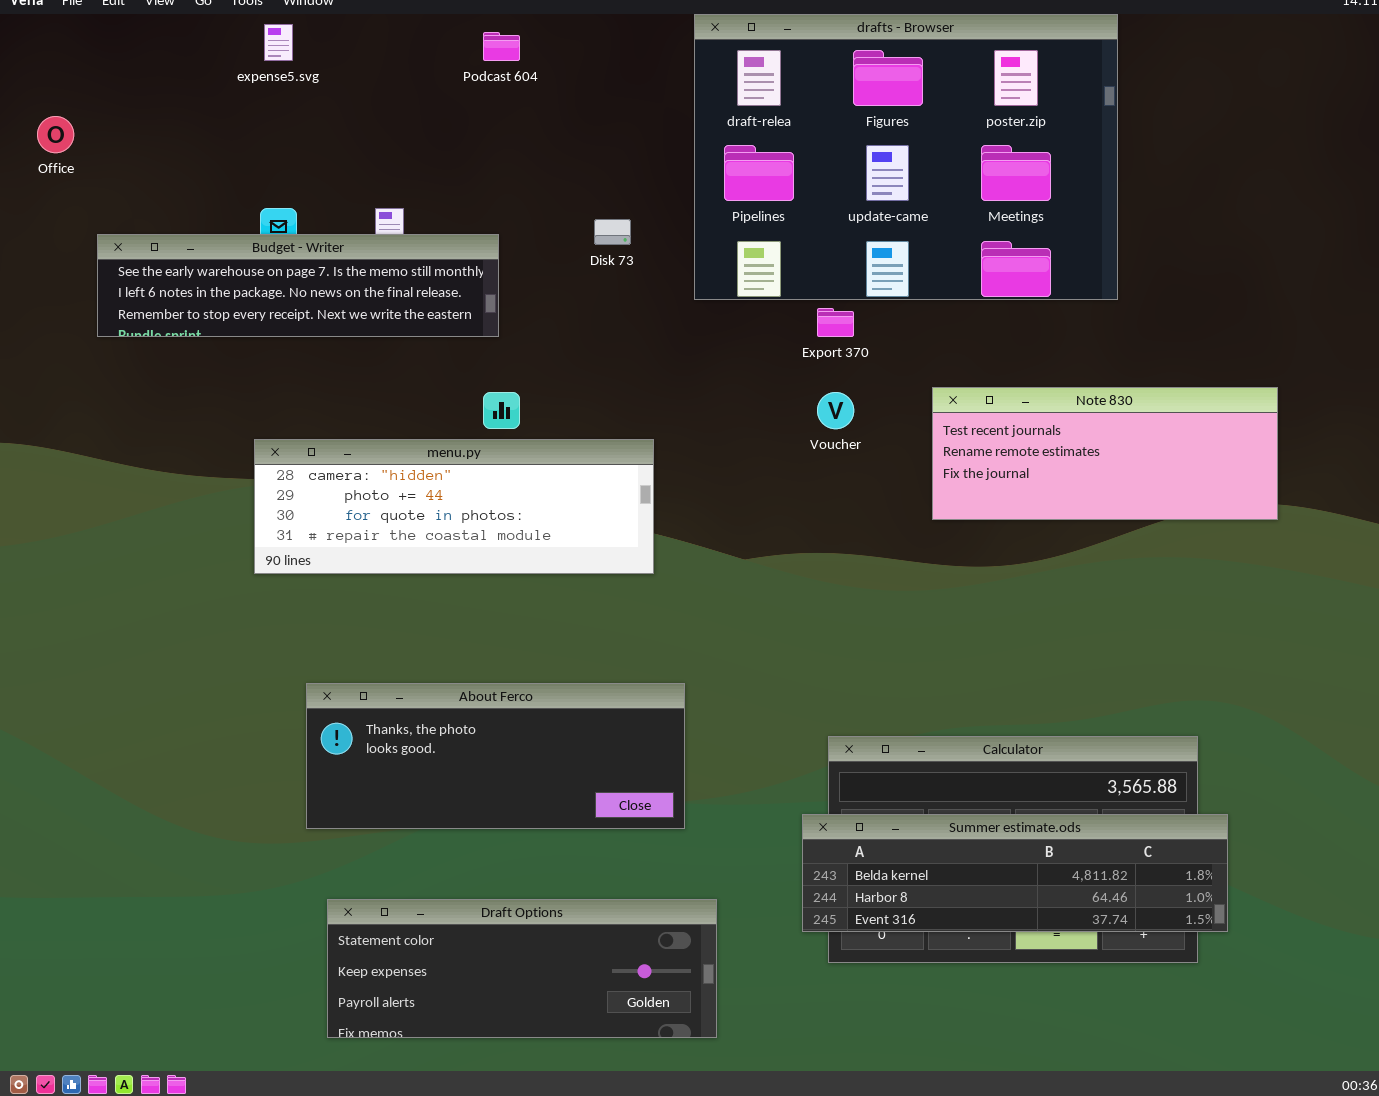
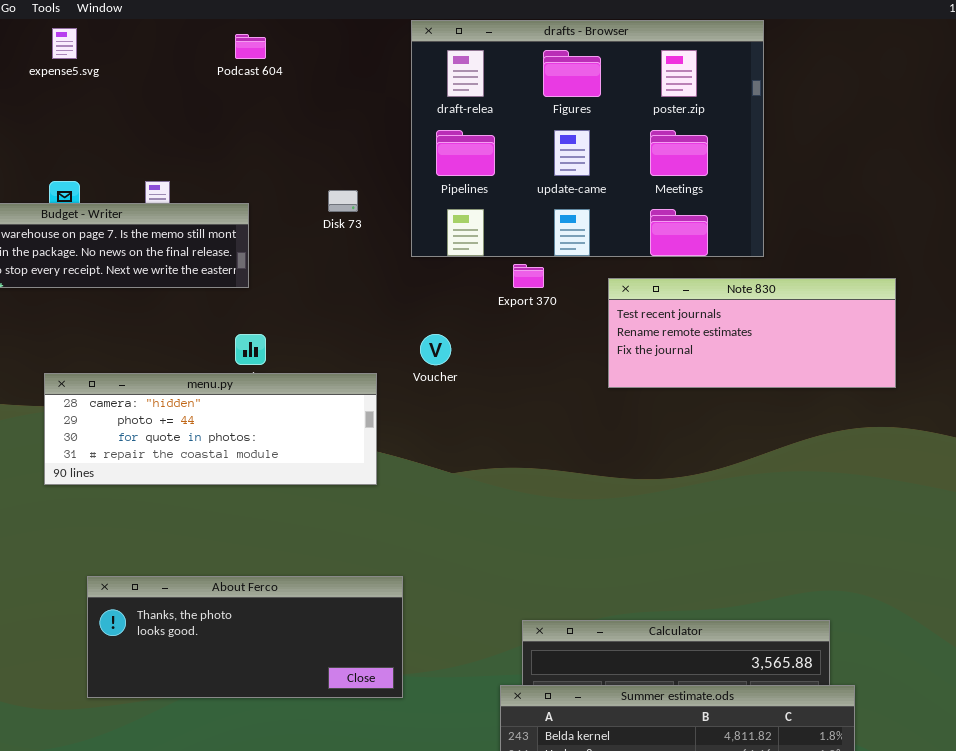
Note 830: [932,387,1278,520] -> [608,278,896,388], moved
Voucher: [817,392,854,429] -> [420,334,451,365], moved

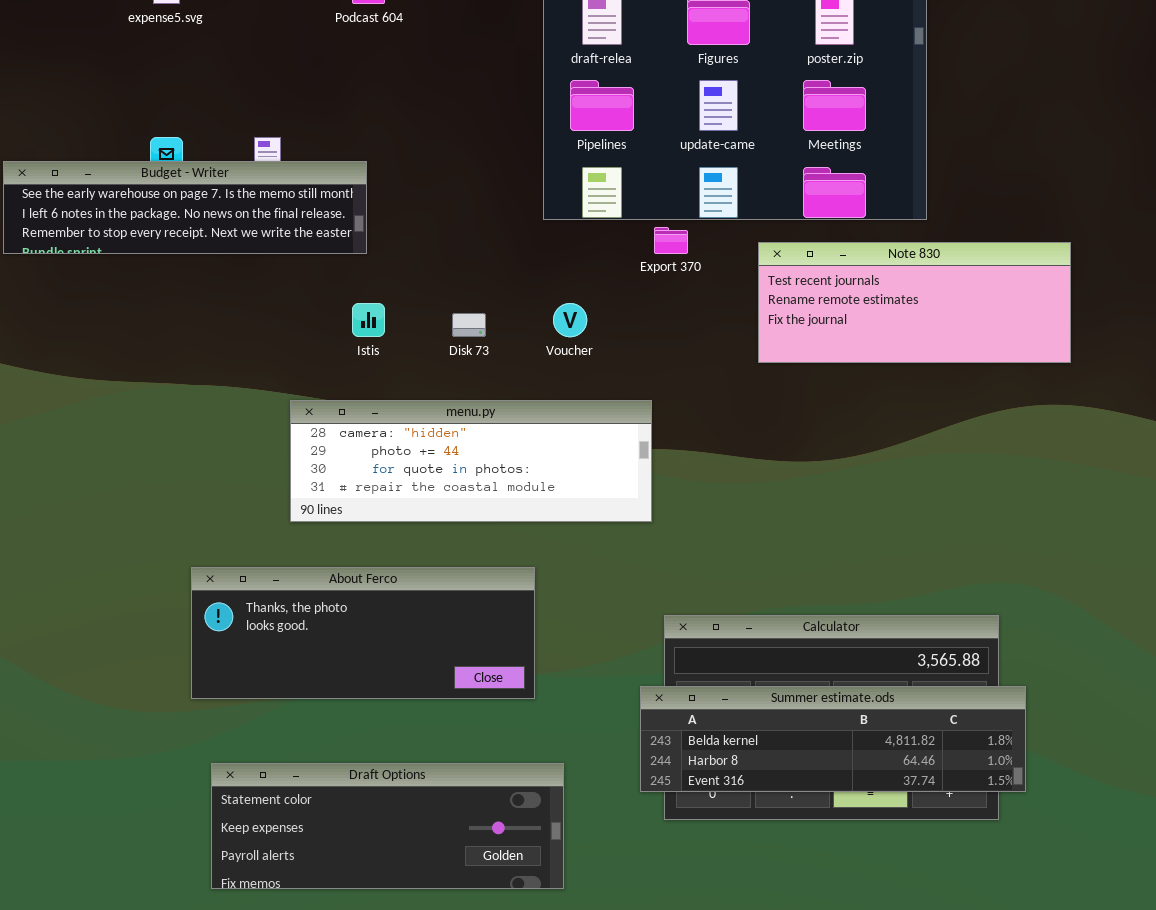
Disk 73: [328,190,358,212] -> [452,313,486,337], moved
menu.py: [44,373,377,485] -> [290,400,652,522], moved

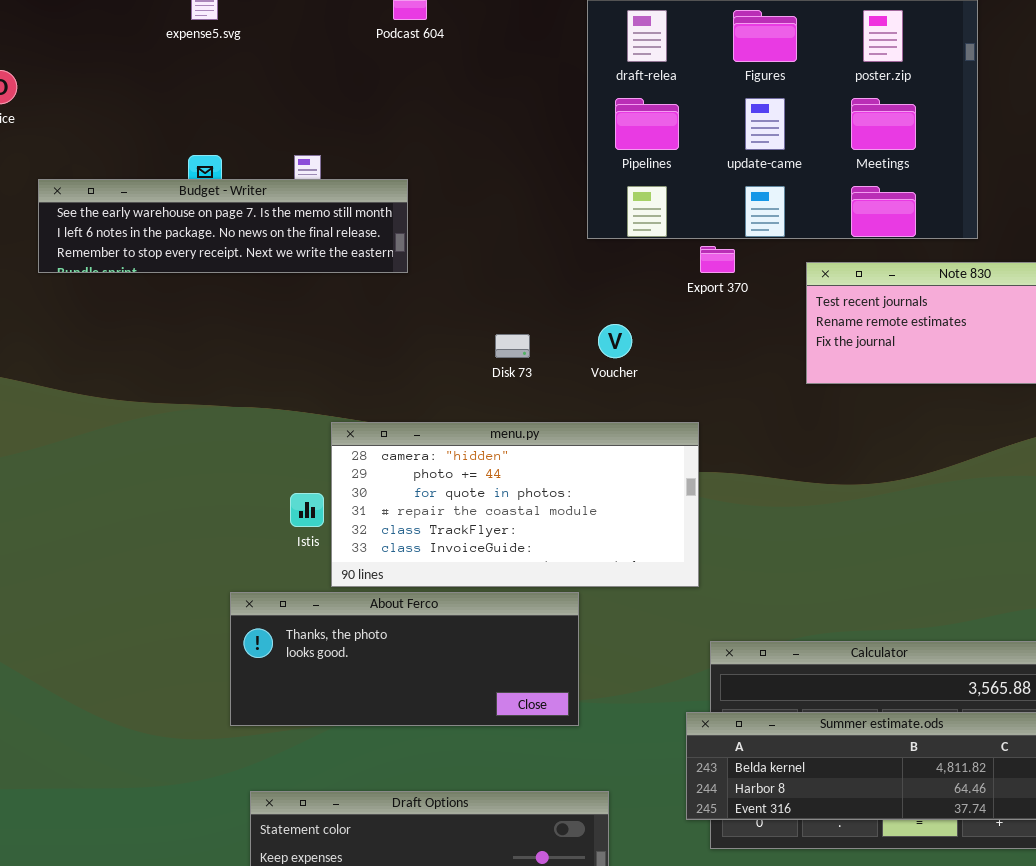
Istis: [352,303,385,337] -> [290,493,324,527], moved
menu.py: [290,400,652,522] -> [331,422,699,587], resized

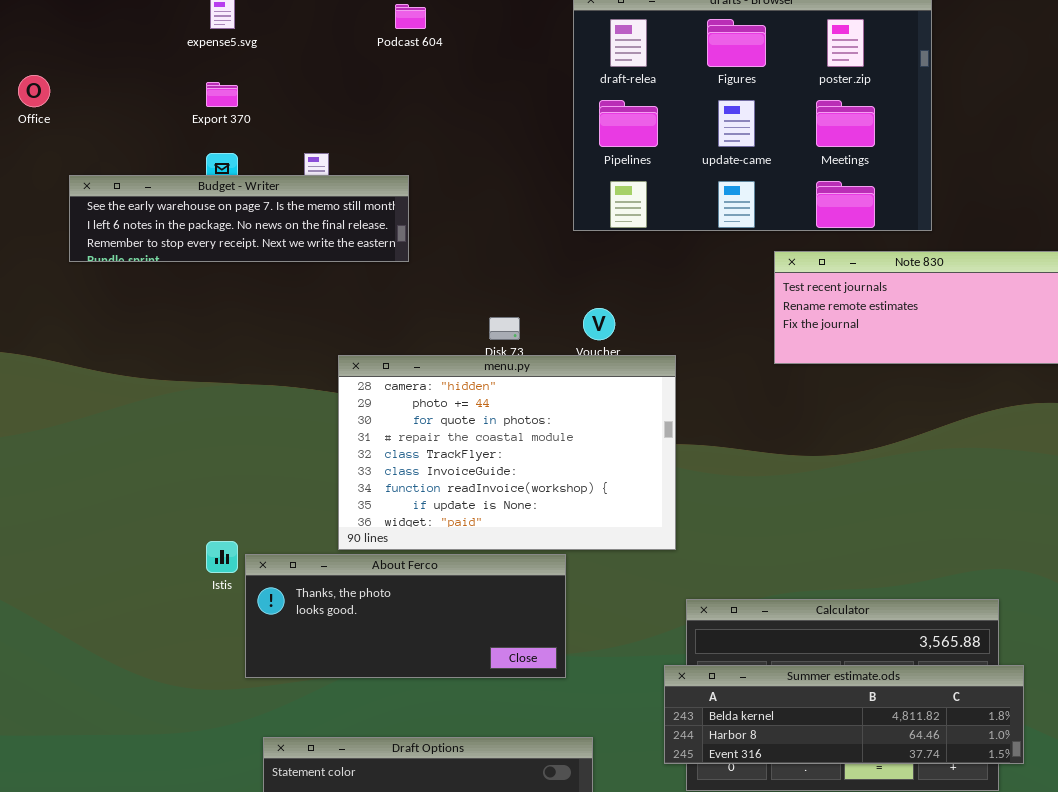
Export 370: [700,246,735,273] -> [206,82,238,107], moved
menu.py: [331,422,699,587] -> [338,355,676,550], resized
Istis: [290,493,324,527] -> [206,541,238,573], moved

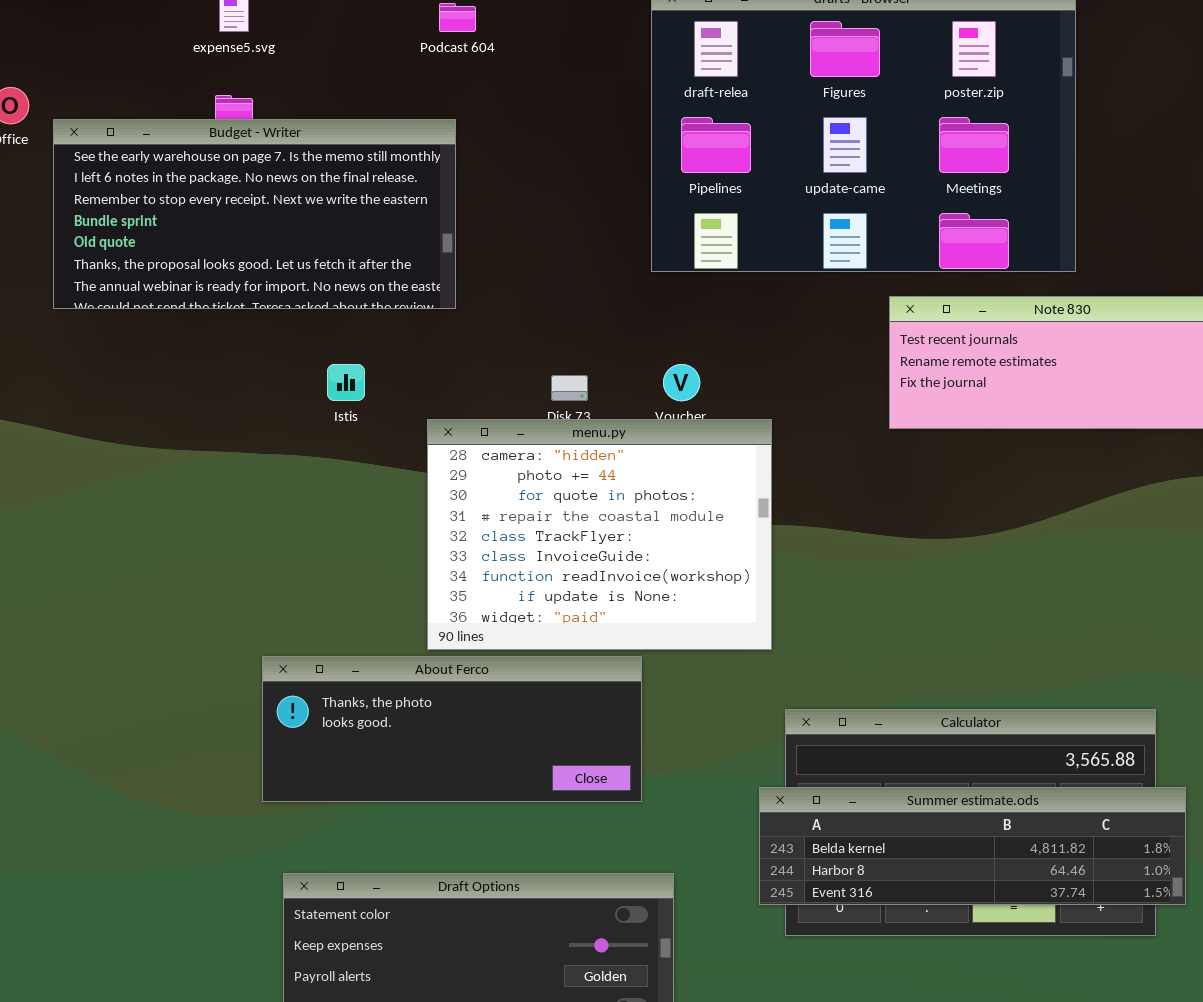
Budget - Writer: [69,175,409,262] -> [53,119,456,309], resized
menu.py: [338,355,676,550] -> [427,419,772,650], resized
Istis: [206,541,238,573] -> [327,364,365,401], moved

